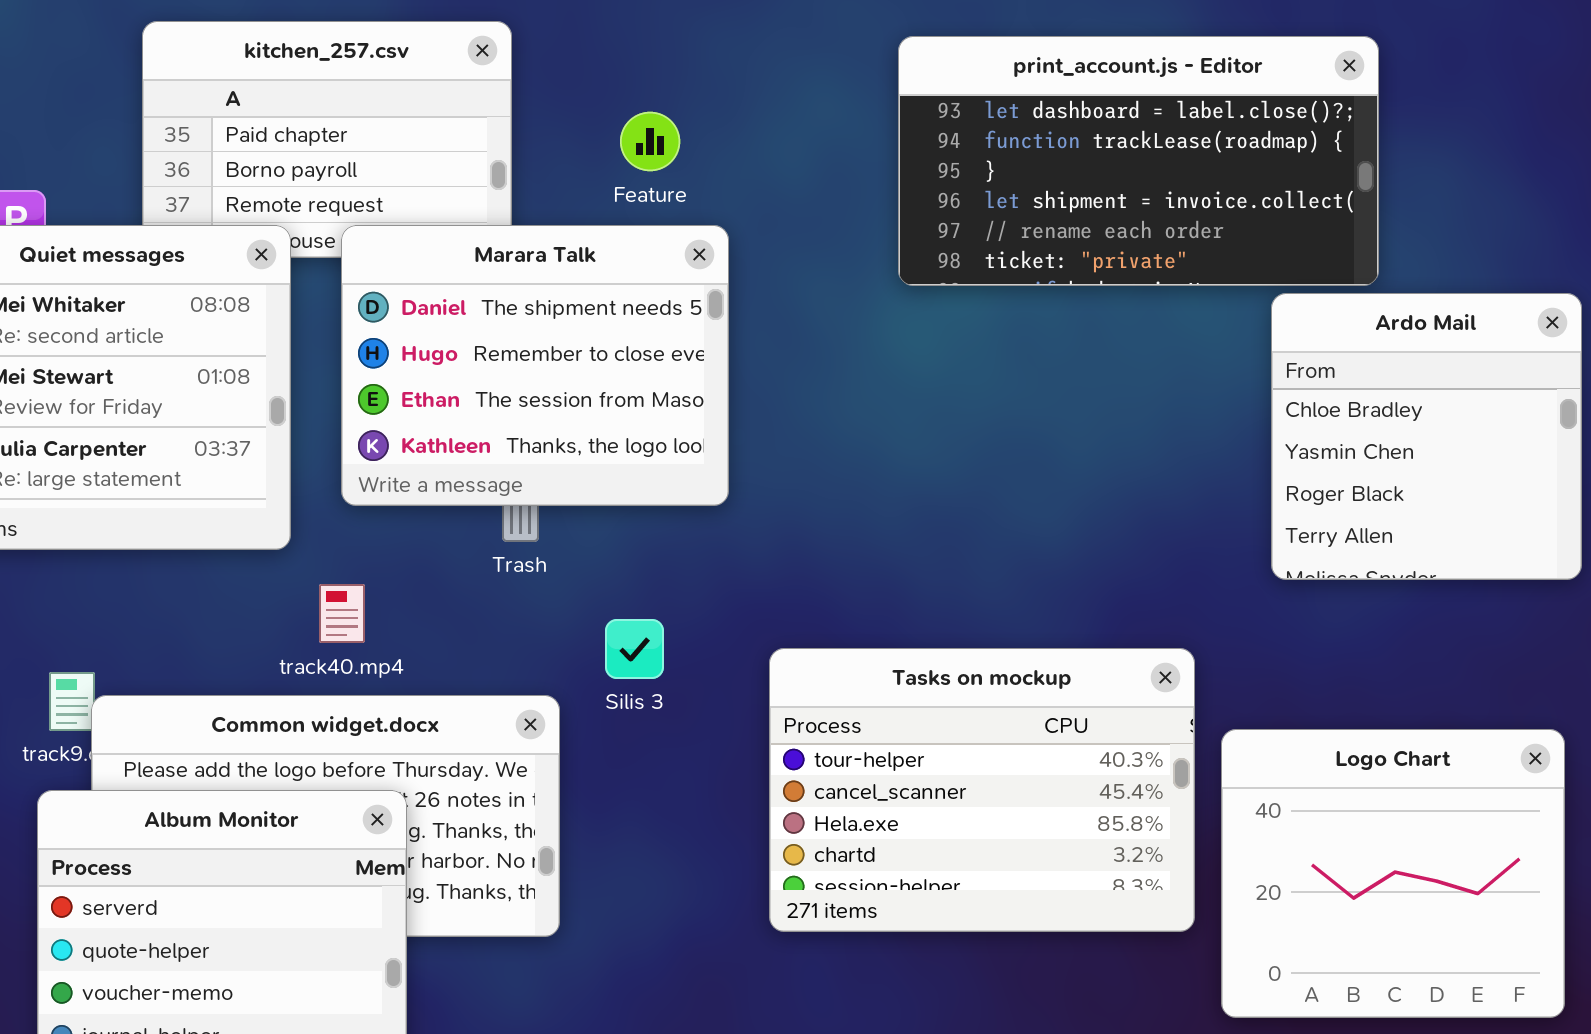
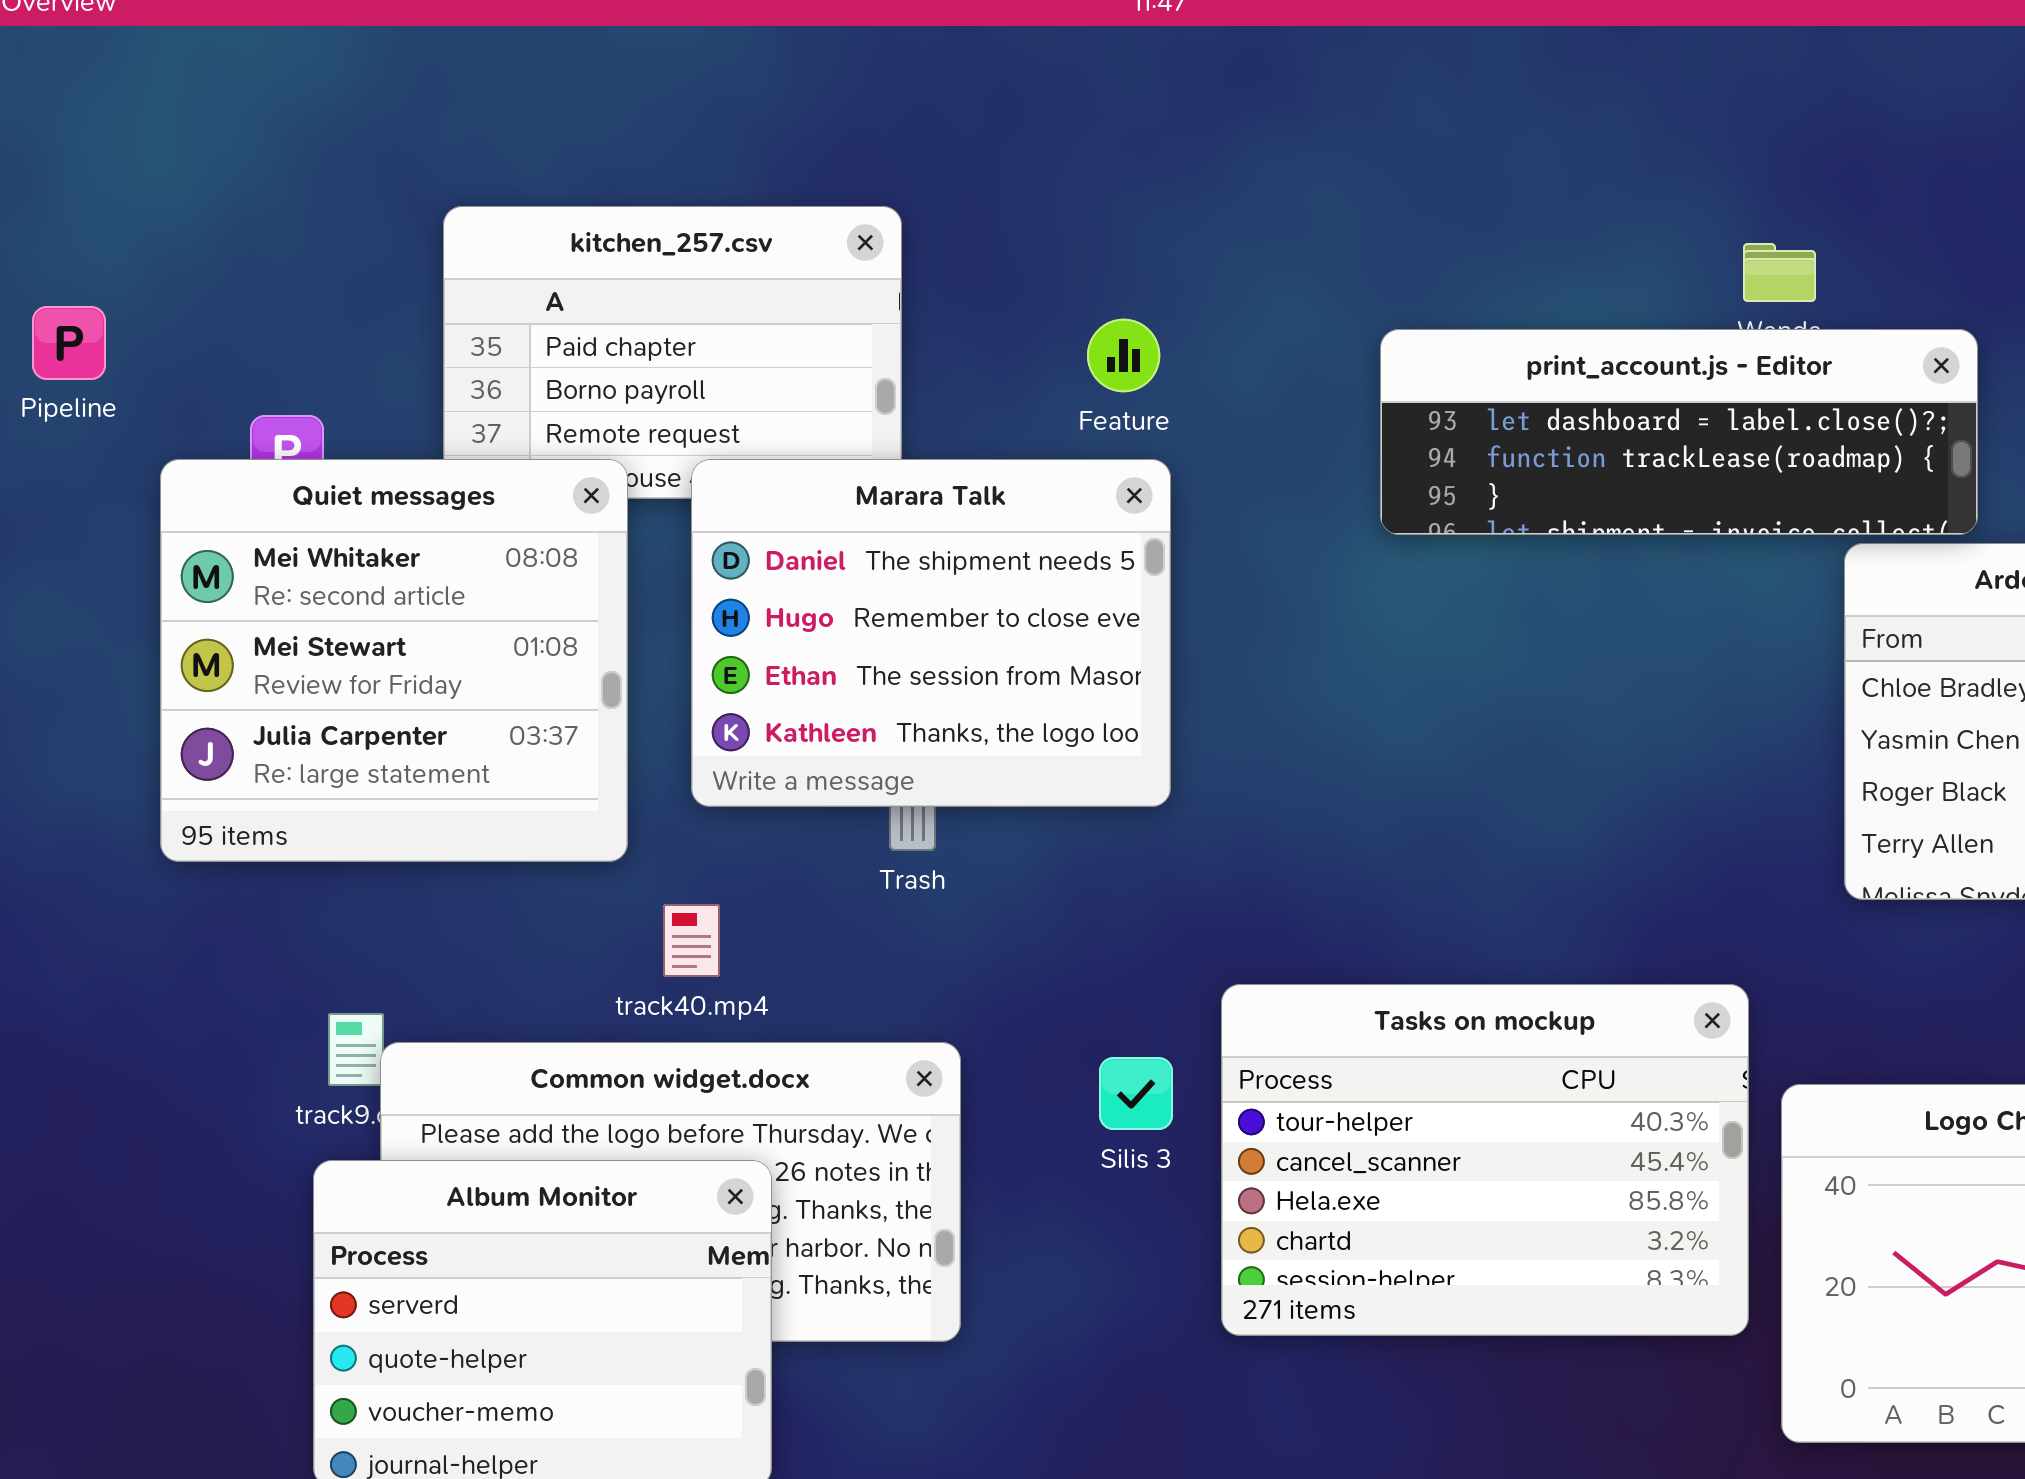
print_account.js - Editor: [898,36,1379,286] -> [1380,329,1978,535], resized
Feature: [620,112,680,171] -> [1087,319,1160,392], moved
Silis 3: [605,619,664,679] -> [1099,1057,1173,1130], moved

